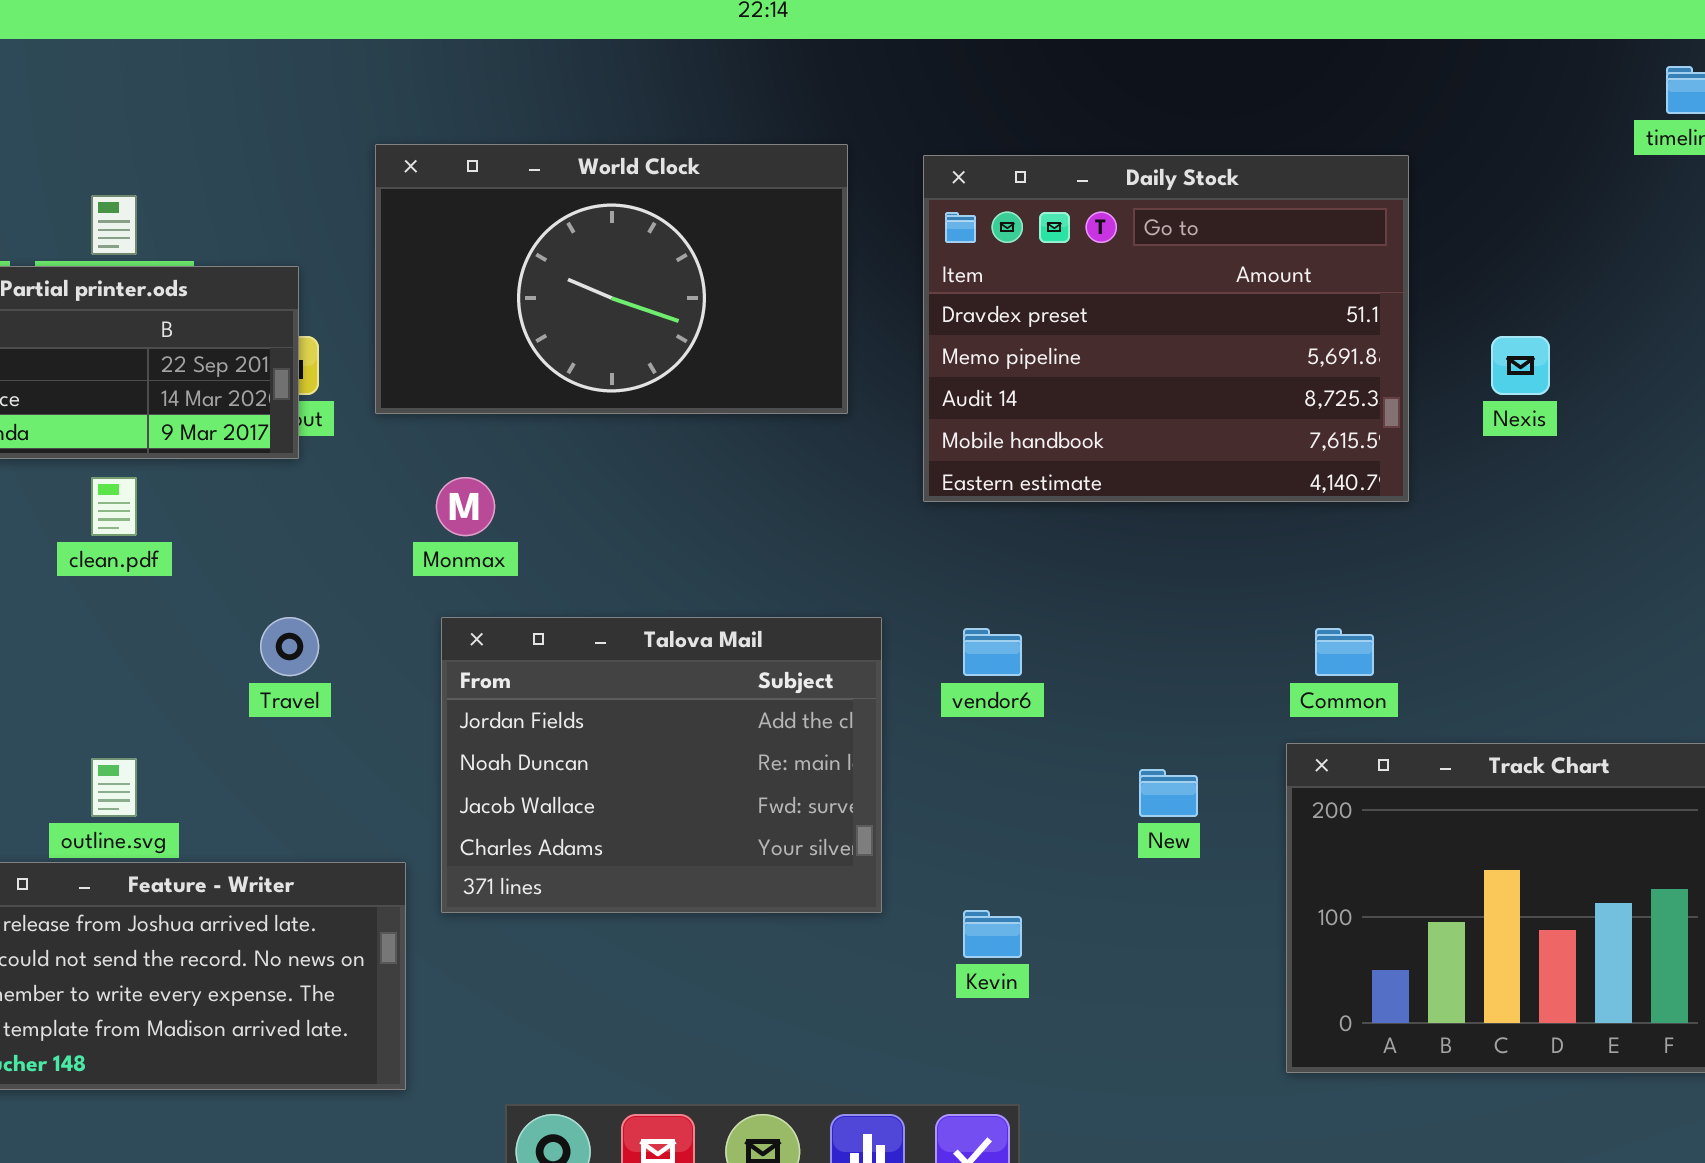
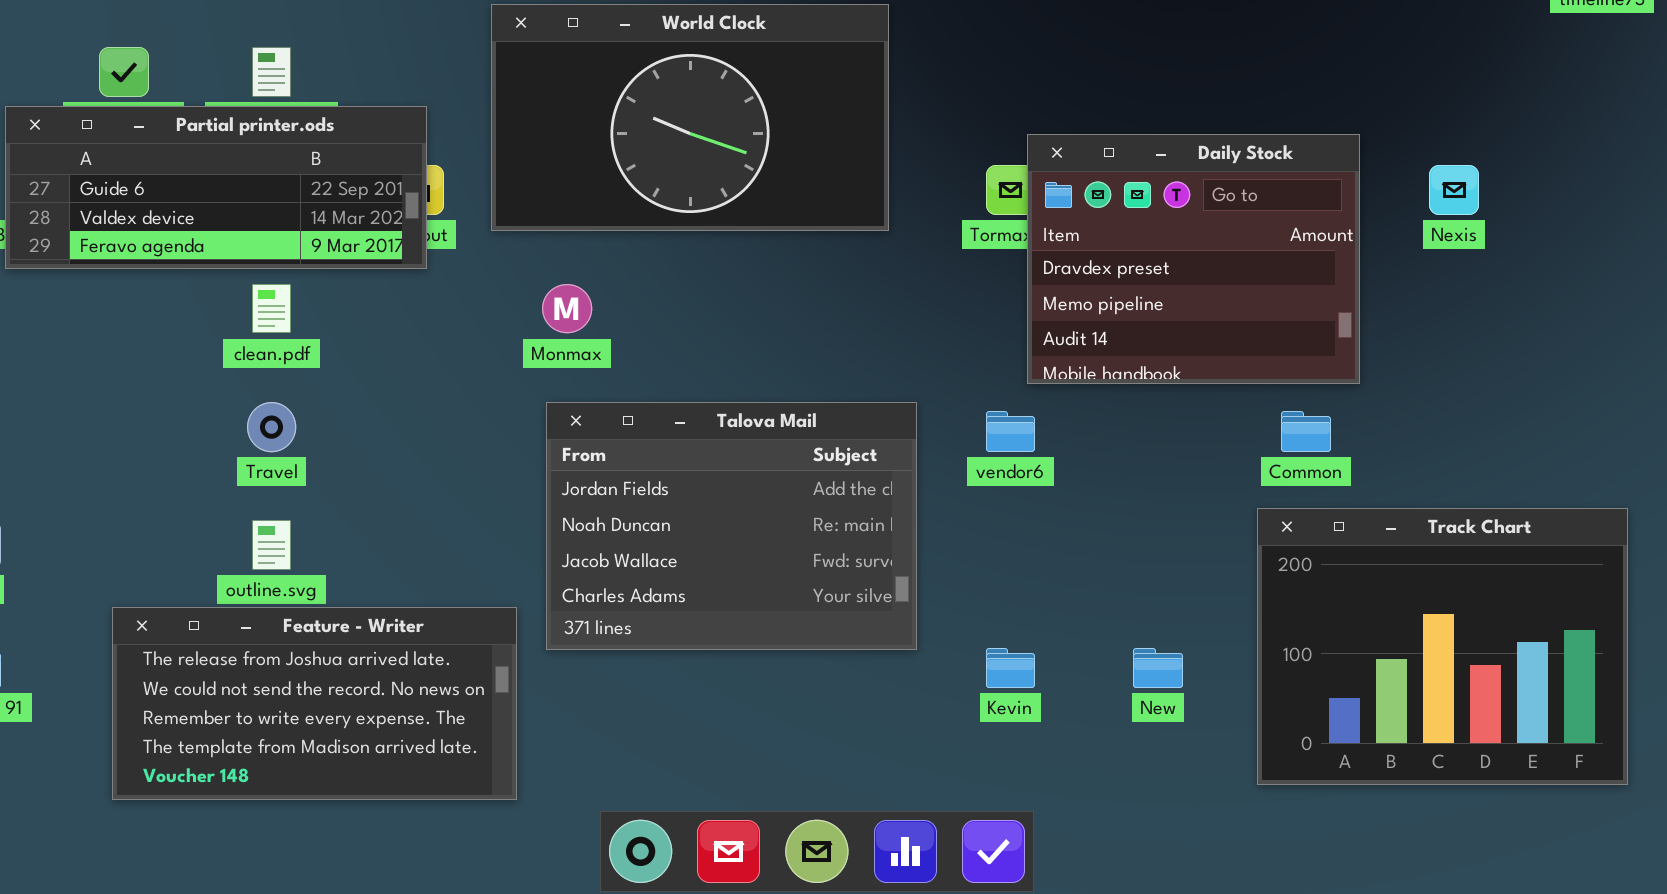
Daily Stock: [923,155,1409,502] -> [1027,134,1360,384], moved, resized
Travel: [260,617,319,676] -> [247,402,296,452], moved
New: [1139,769,1198,817] -> [1133,648,1183,688], moved

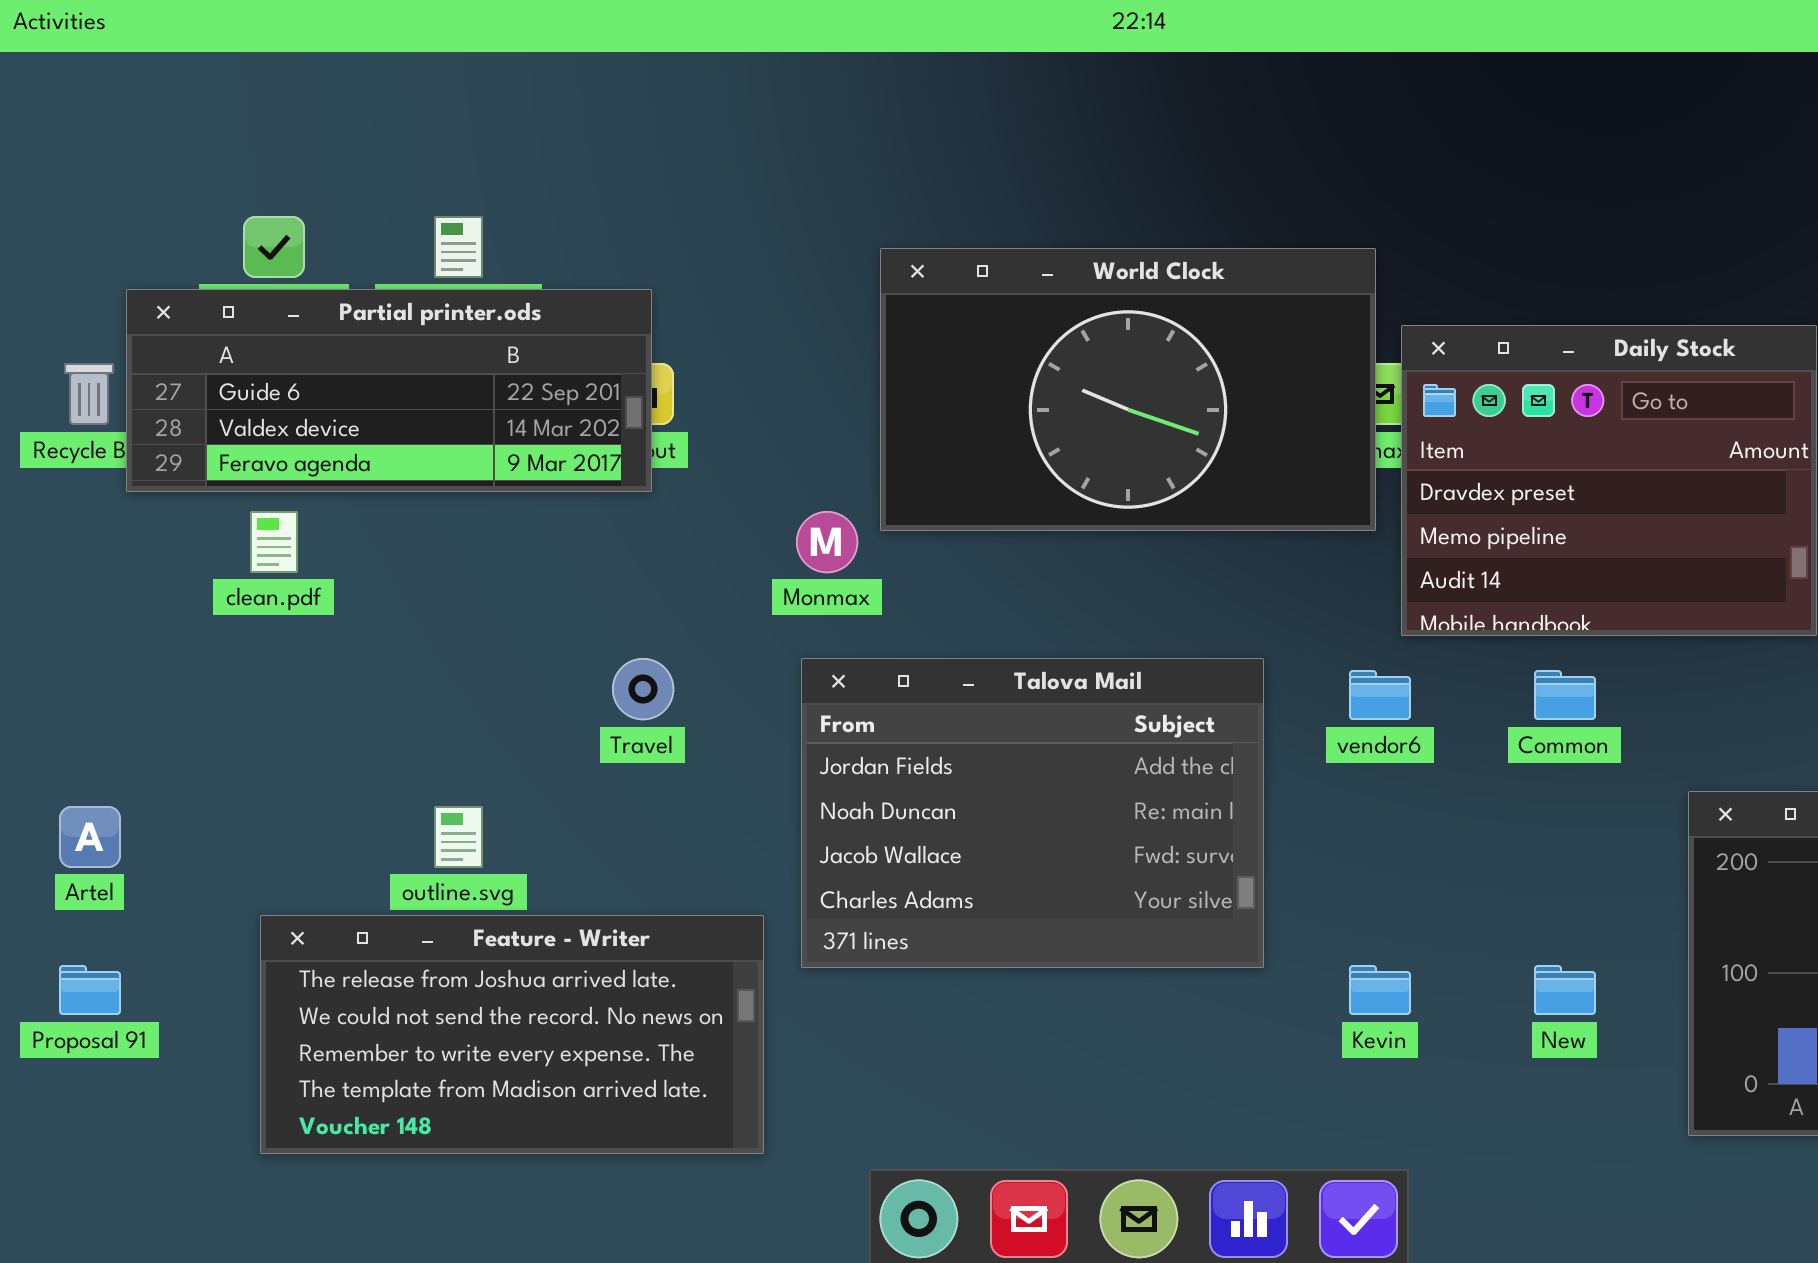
World Clock: [491,4,889,231] -> [880,248,1376,531], moved
clean.pdf: [252,284,291,333] -> [250,511,298,573], moved
Travel: [247,402,296,452] -> [612,658,674,720], moved
Common: [1281,411,1331,452] -> [1534,670,1596,720], moved

